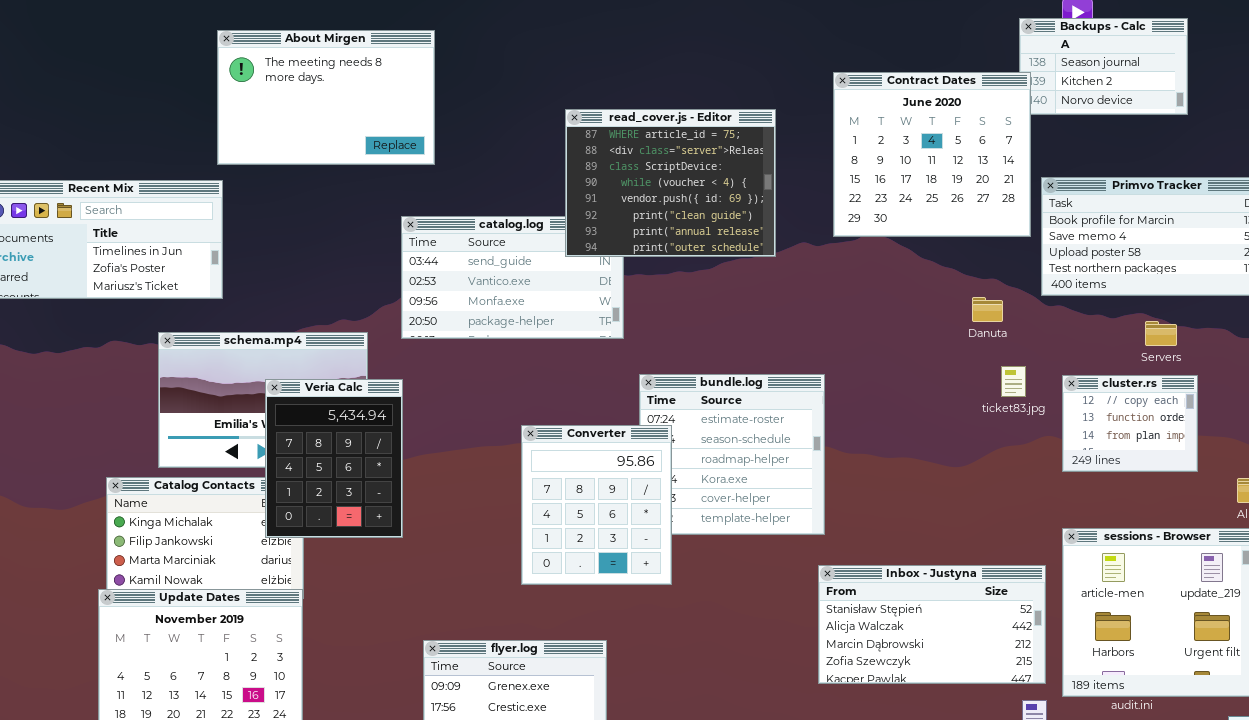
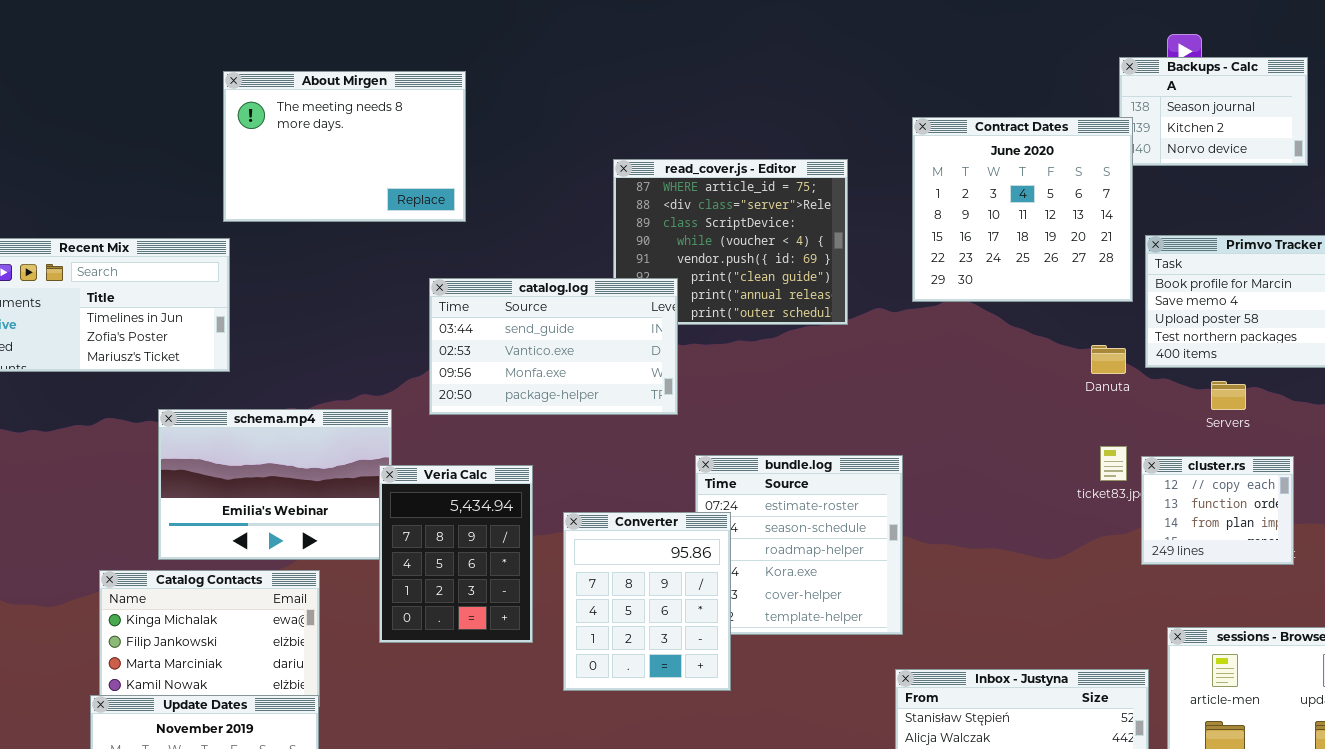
catalog.log: [401,216,624,339] -> [429,278,678,415], raised
Danuta: [972,297,1003,322] -> [1091,345,1126,374], moved
Servers: [1145,321,1177,346] -> [1211,381,1246,410], moved
cluster.rs: [1062,375,1198,472] -> [1141,456,1294,565], moved
Veria Calc: [265,379,403,538] -> [379,465,533,643], moved

